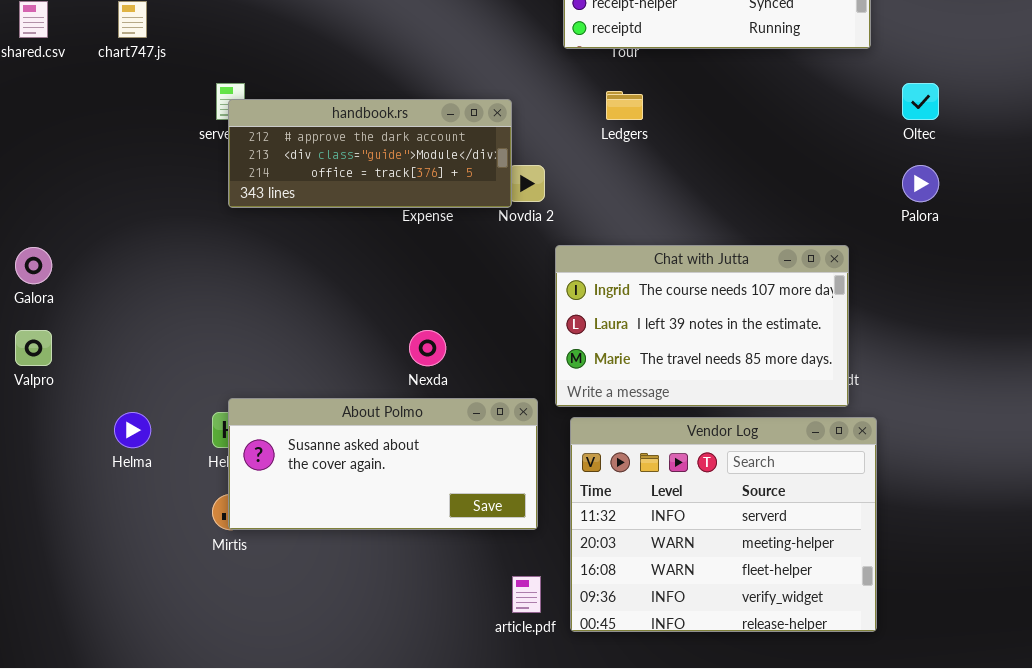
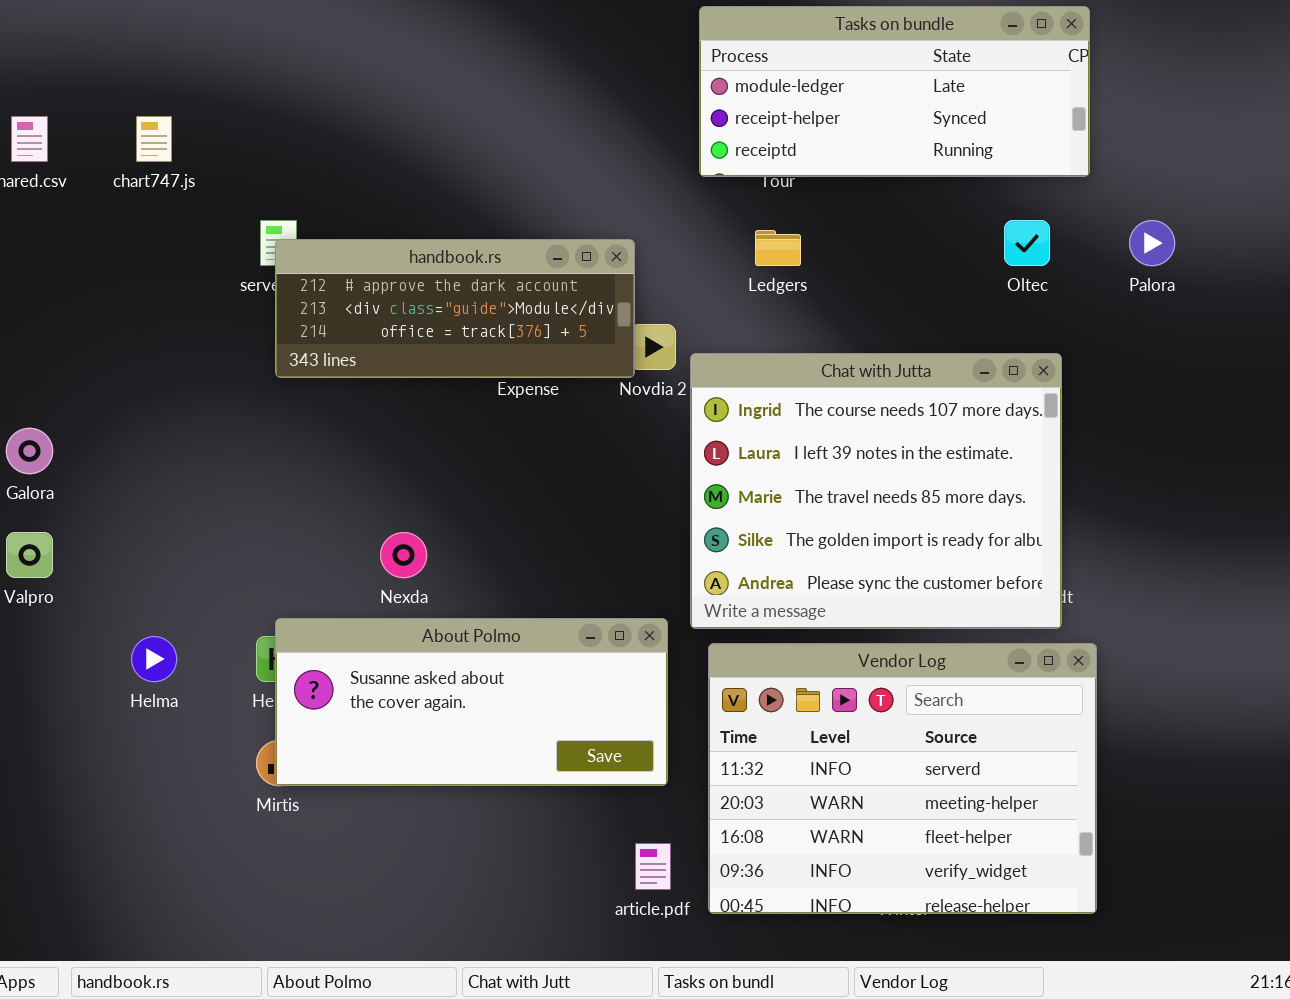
Oltec: [902,83,939,120] -> [1004,220,1050,266], moved
Palora: [902,165,939,202] -> [1129,220,1175,266], moved
Chat with Jutta: [555,245,849,407] -> [690,353,1062,629], resized
Nexda: [409,330,446,366] -> [380,532,427,578], moved

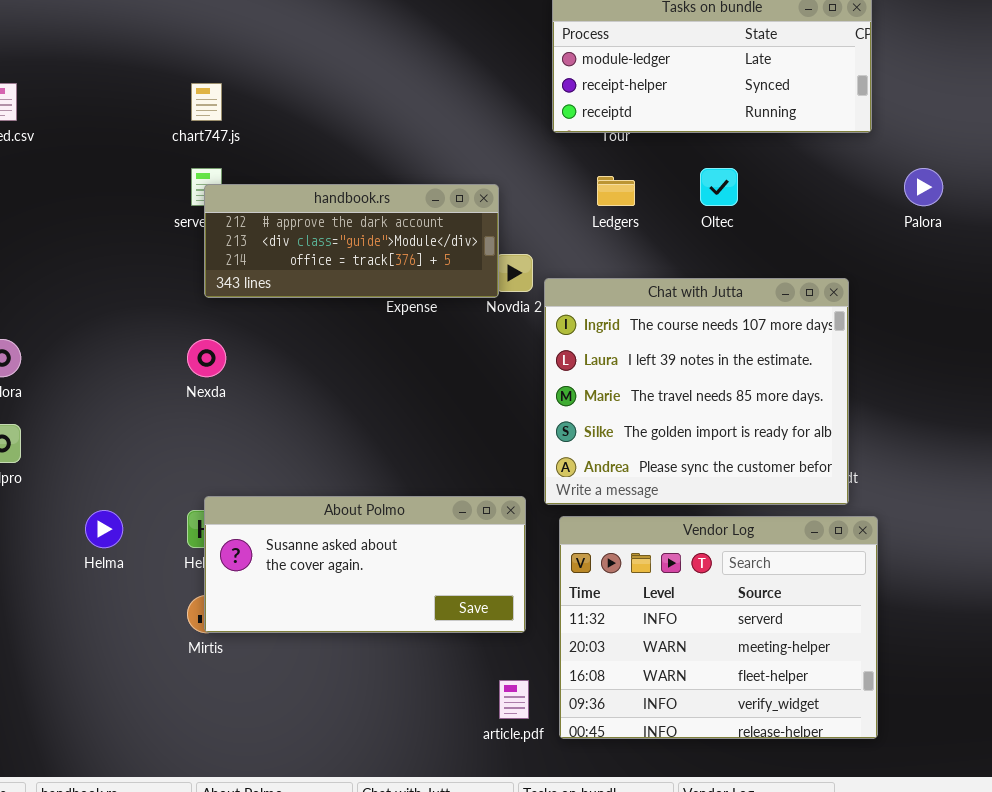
chart747.js: [136,116,172,162] -> [191,83,222,121], moved
Oltec: [1004,220,1050,266] -> [700,168,738,206], moved
Nexda: [380,532,427,578] -> [187,339,226,377], moved

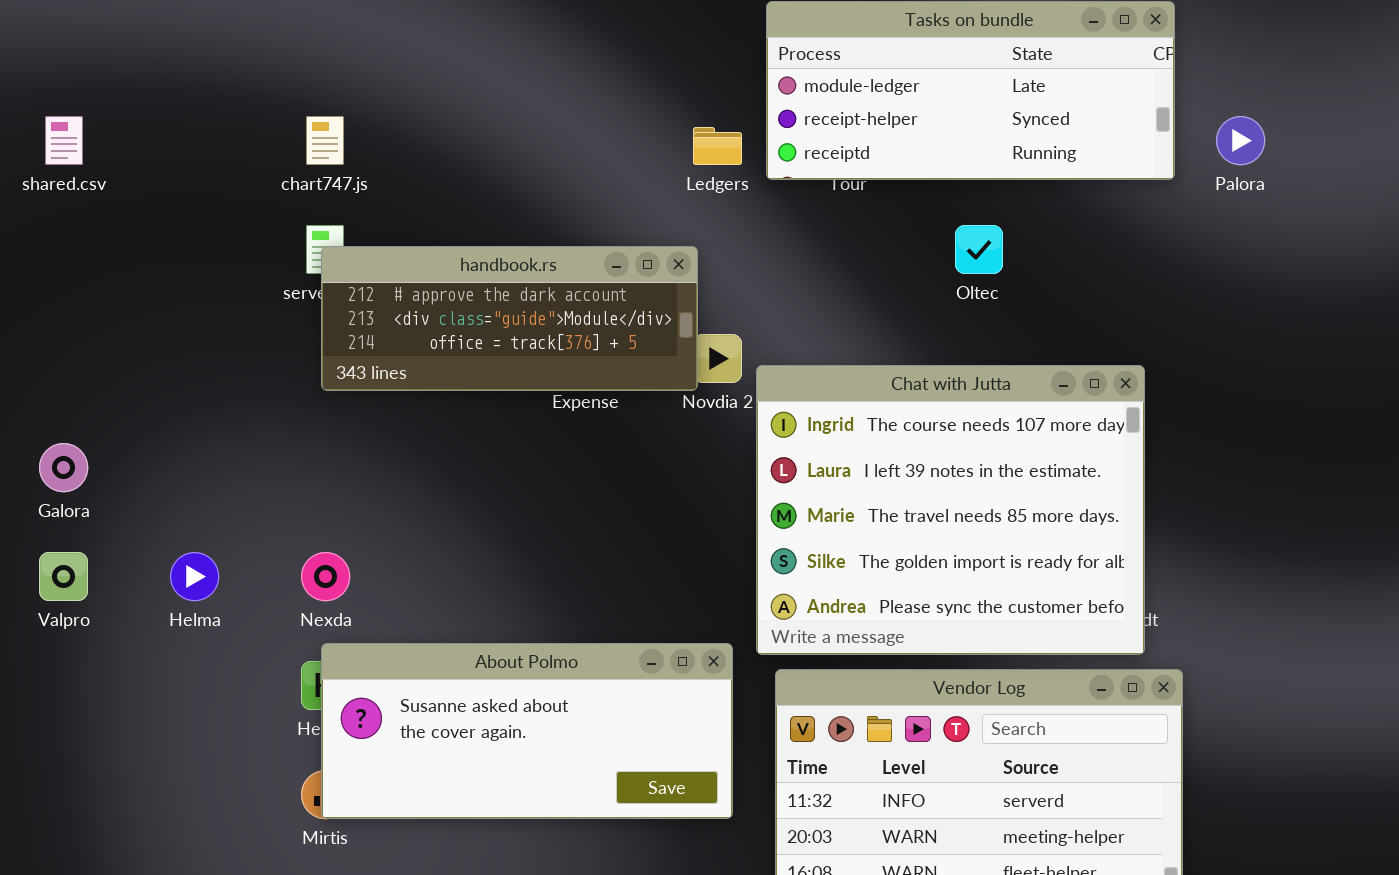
Palora: [904,168,943,206] -> [1216,116,1265,165], moved
Ledgers: [597,176,635,206] -> [693,127,742,165], moved
Nexda: [187,339,226,377] -> [301,552,350,601], moved
Helma: [85,510,123,548] -> [170,552,219,601], moved

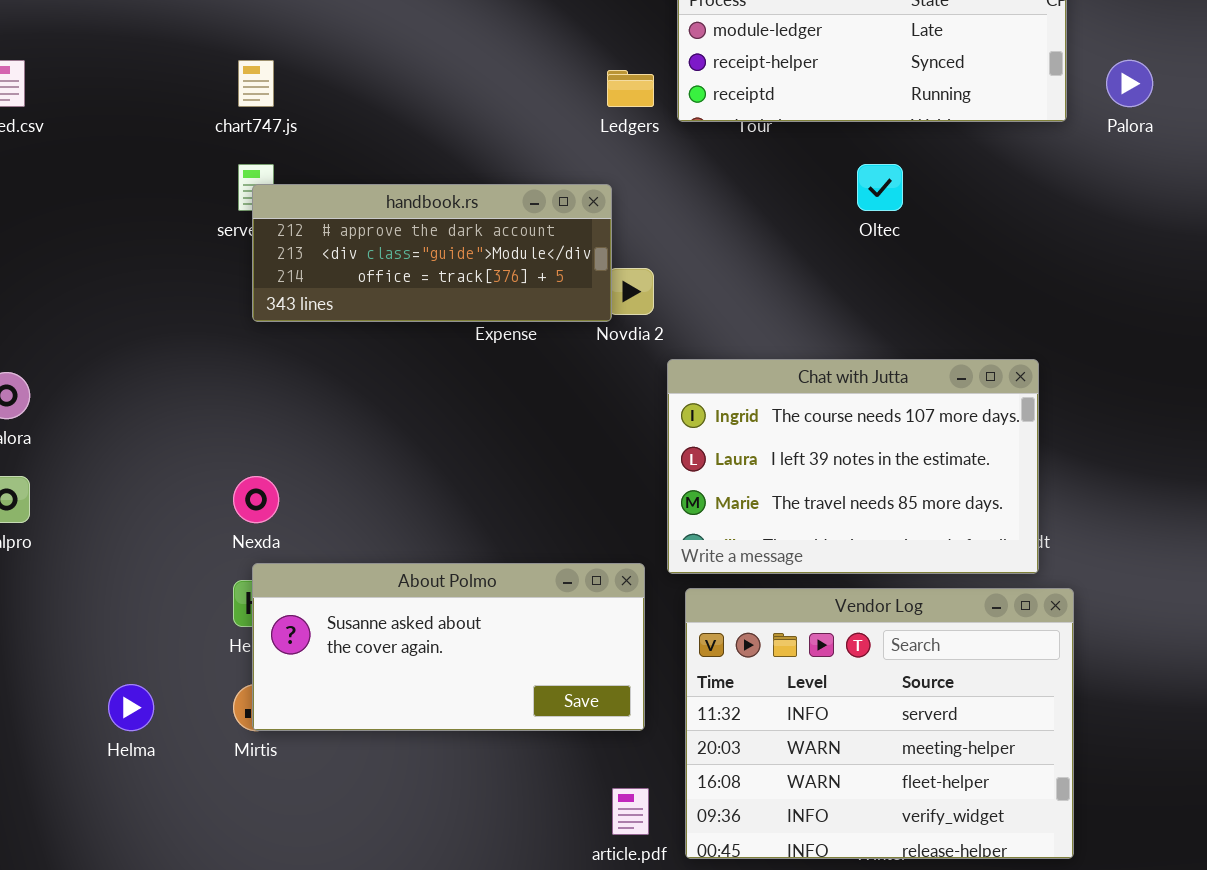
Chat with Jutta: [756,365,1145,655] -> [667,359,1039,574], resized
Helma: [170,552,219,601] -> [108,684,154,731], moved

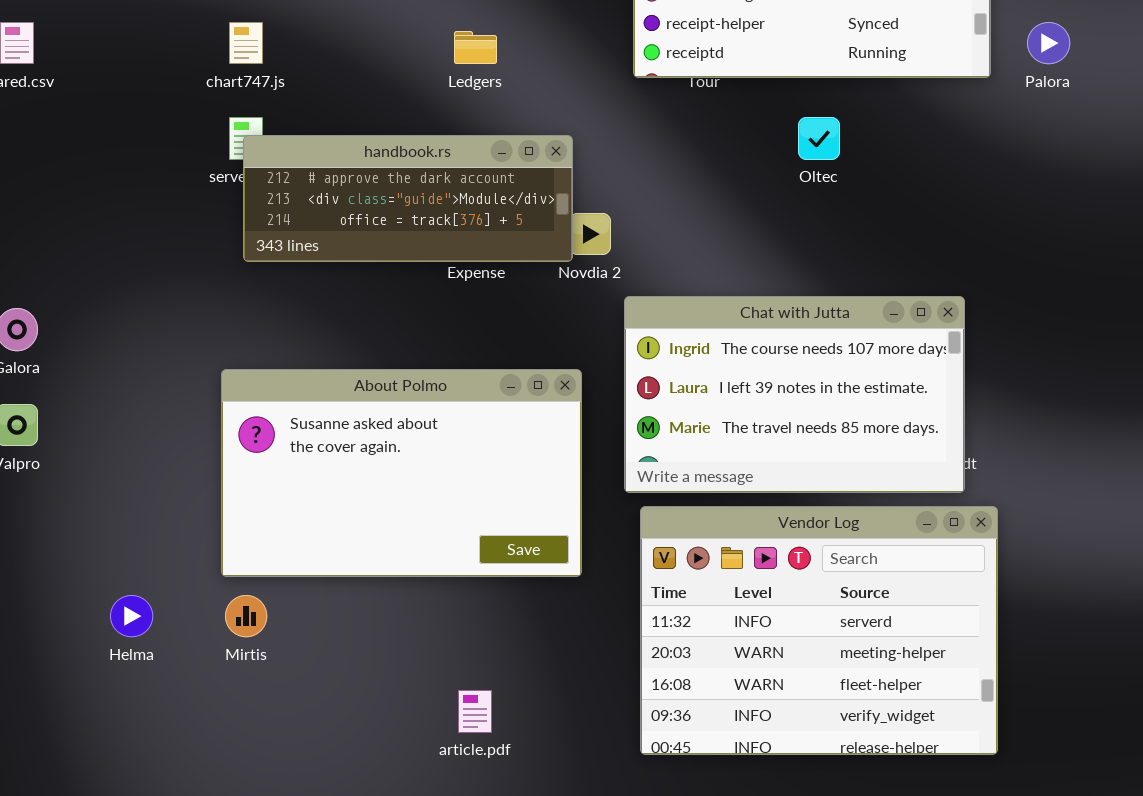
Ledgers: [607,70,654,107] -> [454,31,497,64], moved
About Polmo: [252,563,645,731] -> [221,369,582,577], moved, resized
article.pdf: [612,788,649,835] -> [458,690,492,733], moved

